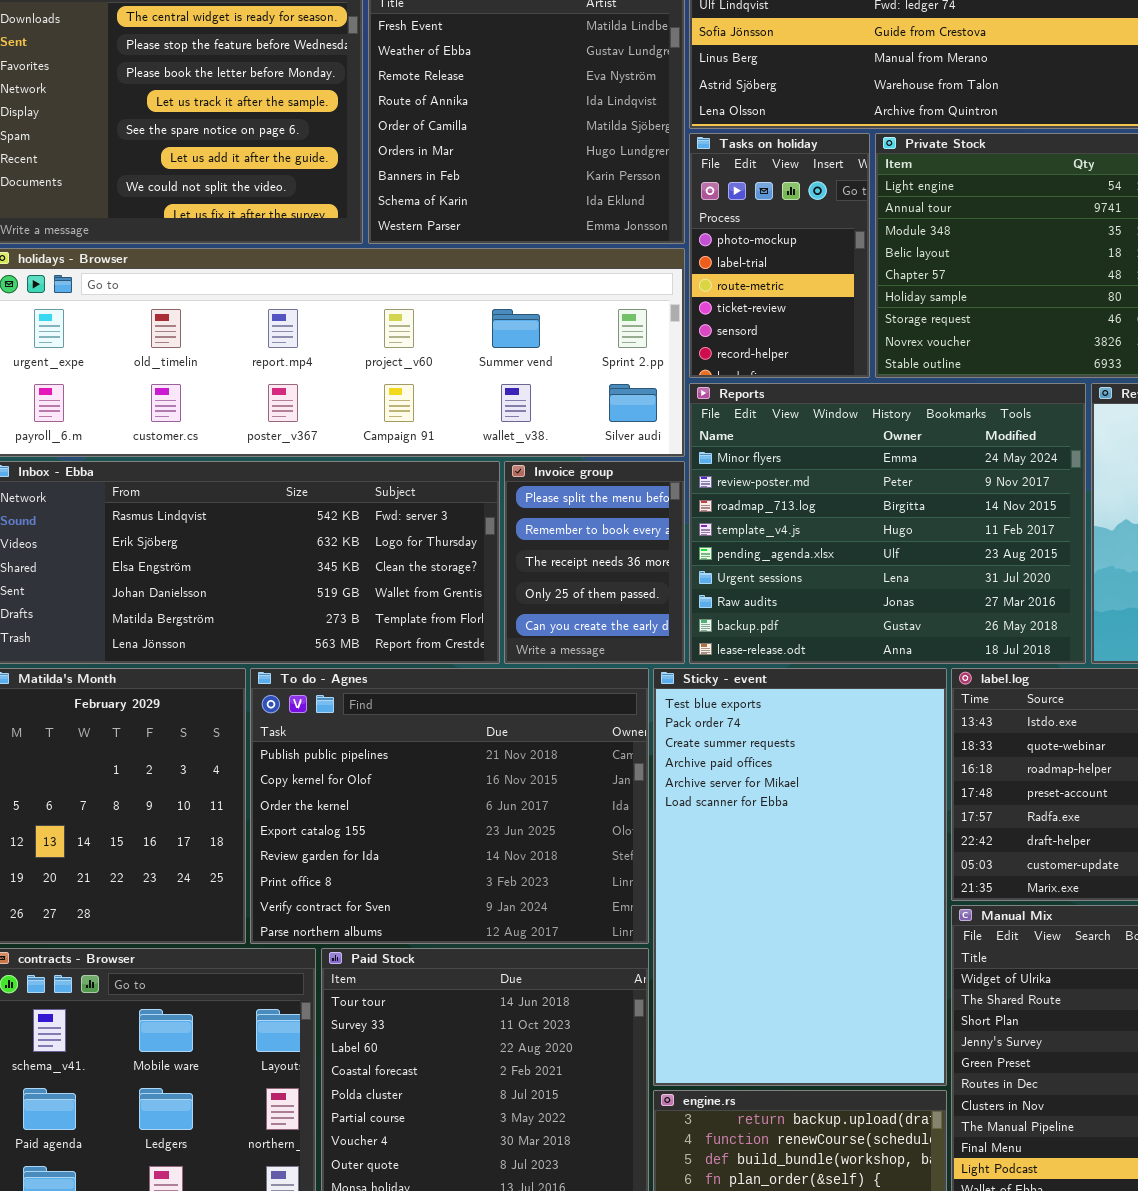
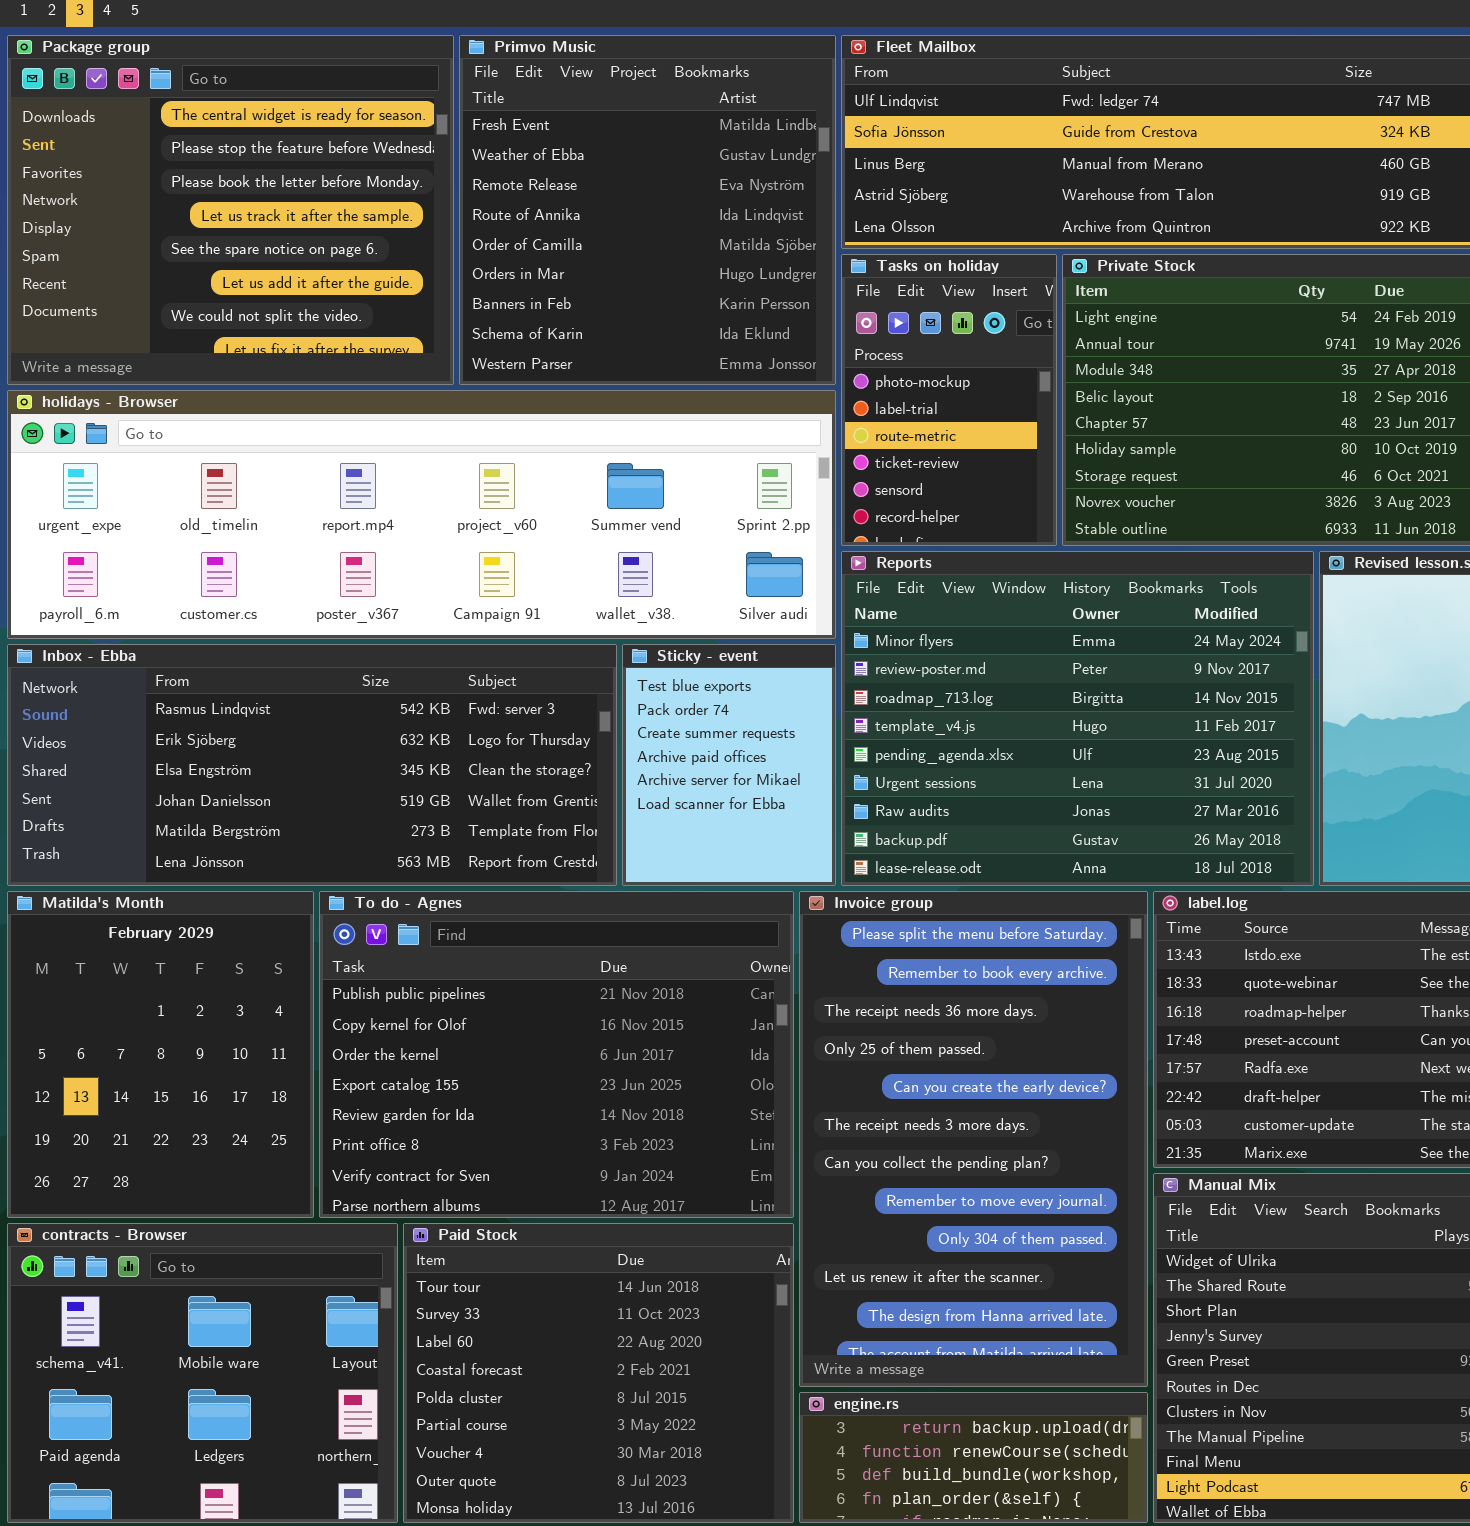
Invoice group: [504,461,685,664] -> [799,891,1148,1387], moved, resized
Sticky - event: [653,668,947,1086] -> [622,644,836,886], moved, resized

